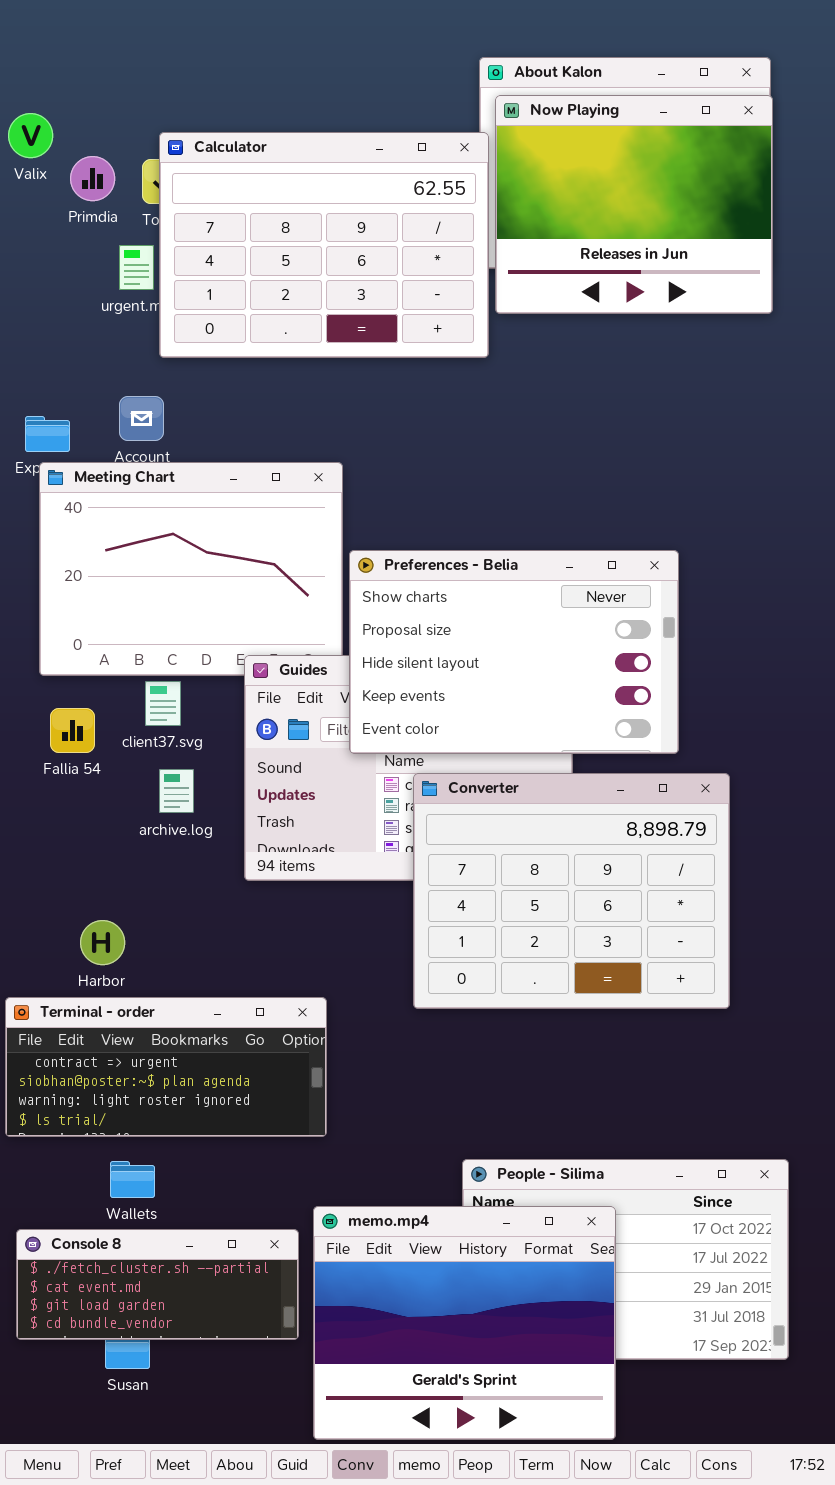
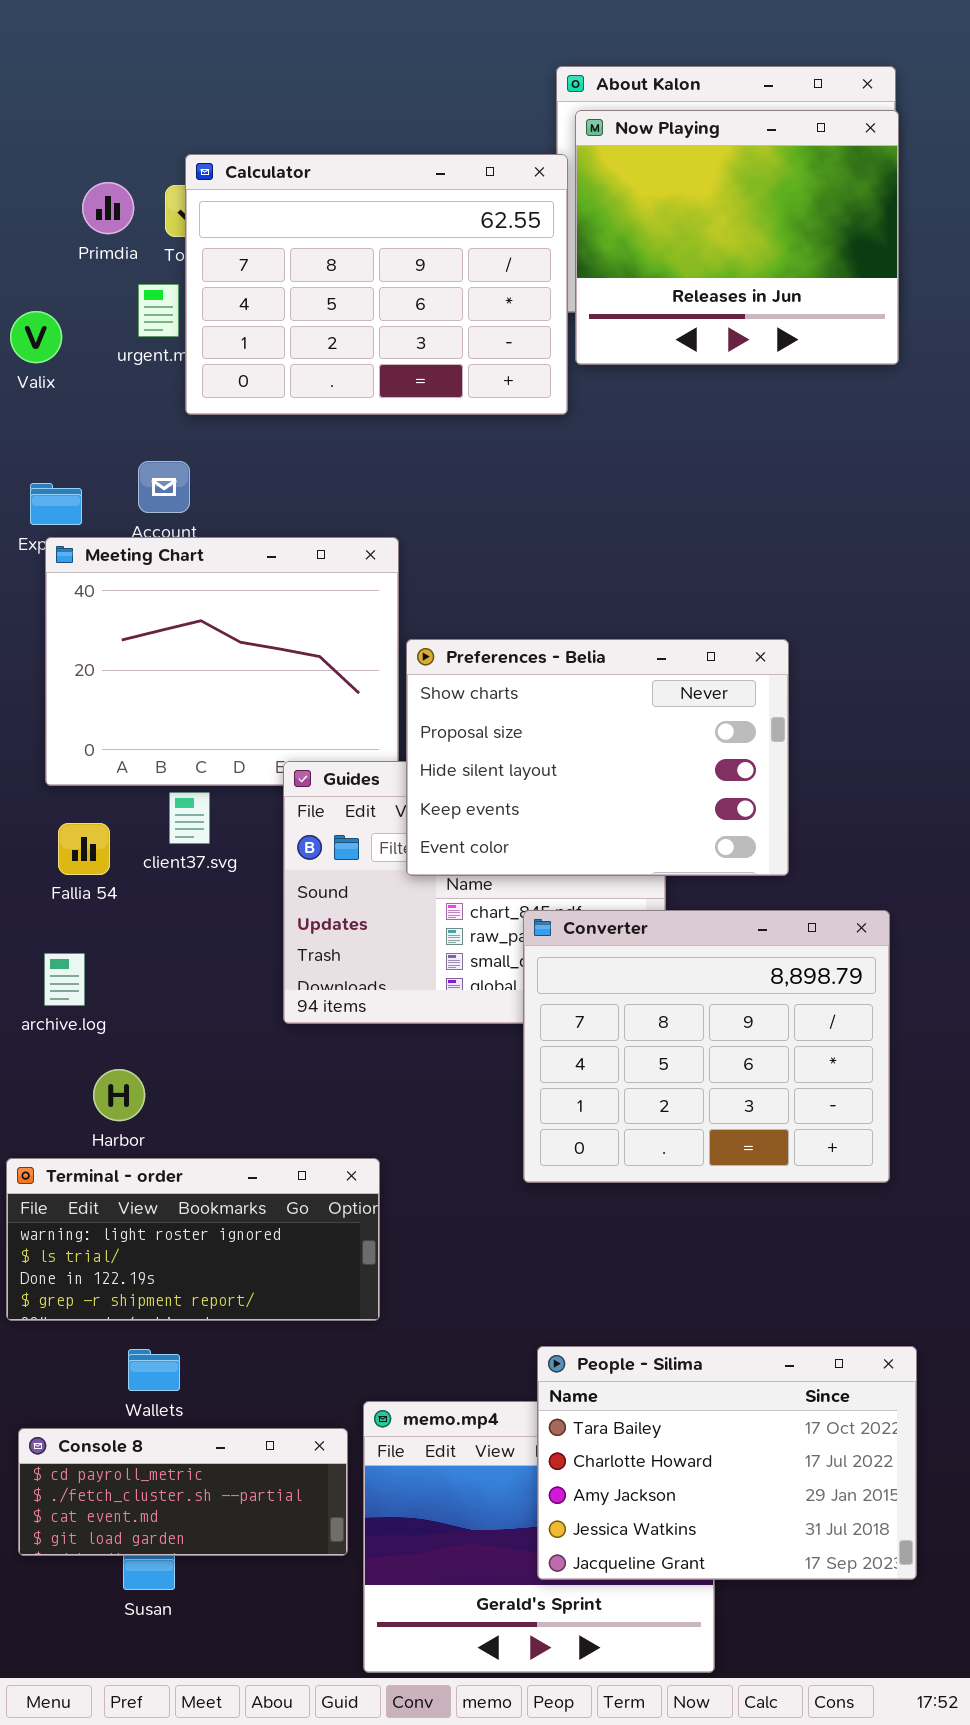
Valix: [8,113,53,158] -> [10,311,62,363], moved
archive.log: [159,769,194,813] -> [44,953,85,1006], moved
Converter: [413,773,730,1009] -> [523,910,890,1183], moved
Terminal - order: [5,997,327,1137] -> [6,1158,380,1321], scrolled down 2 rows
People - Silima: [462,1159,789,1360] -> [537,1346,917,1580], raised
Console 8: [16,1229,299,1340] -> [18,1428,348,1556], scrolled up 1 row

